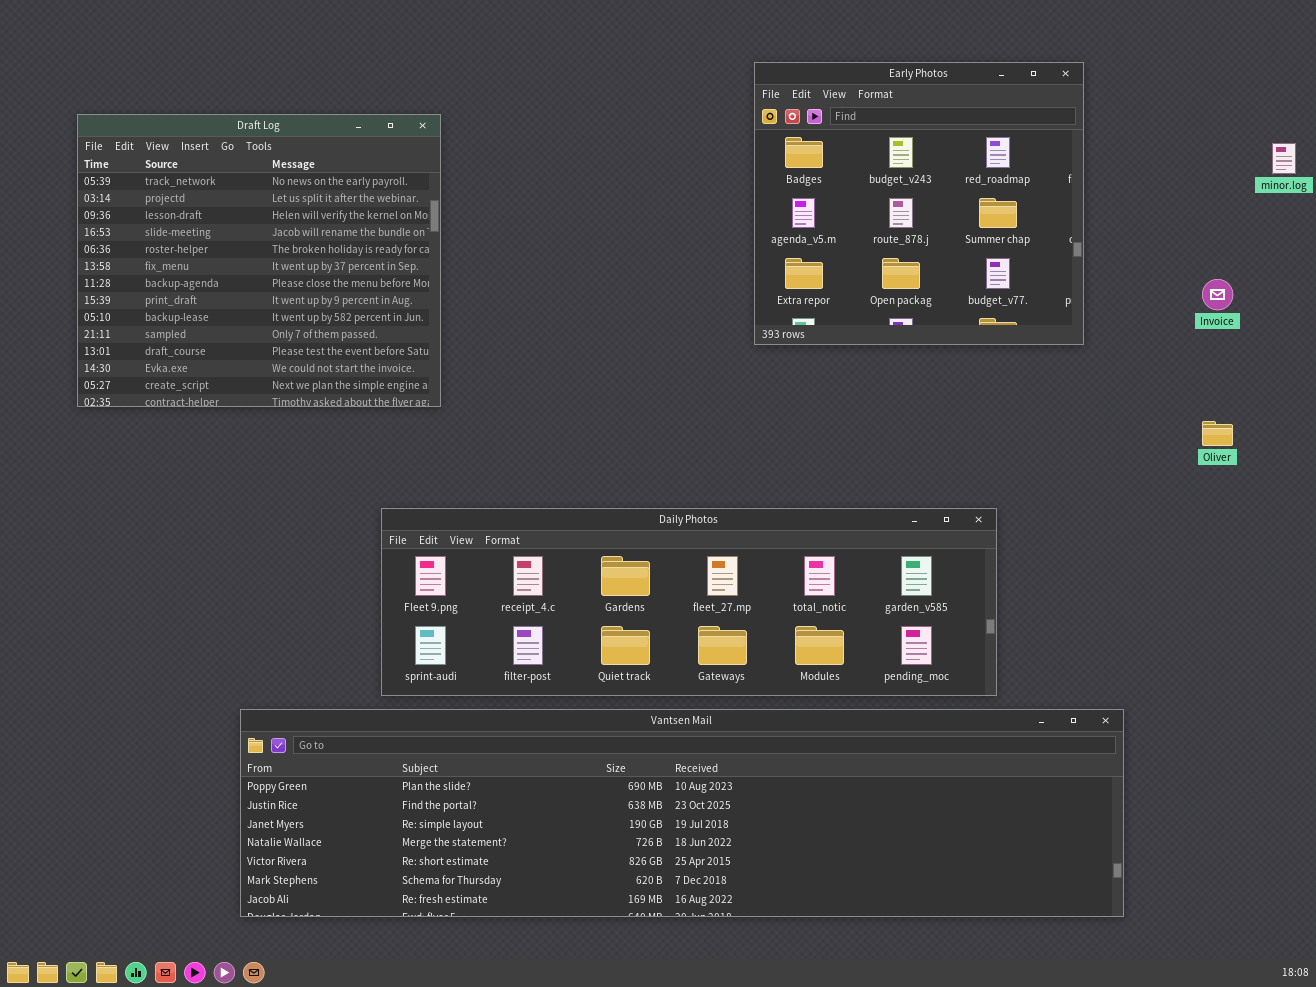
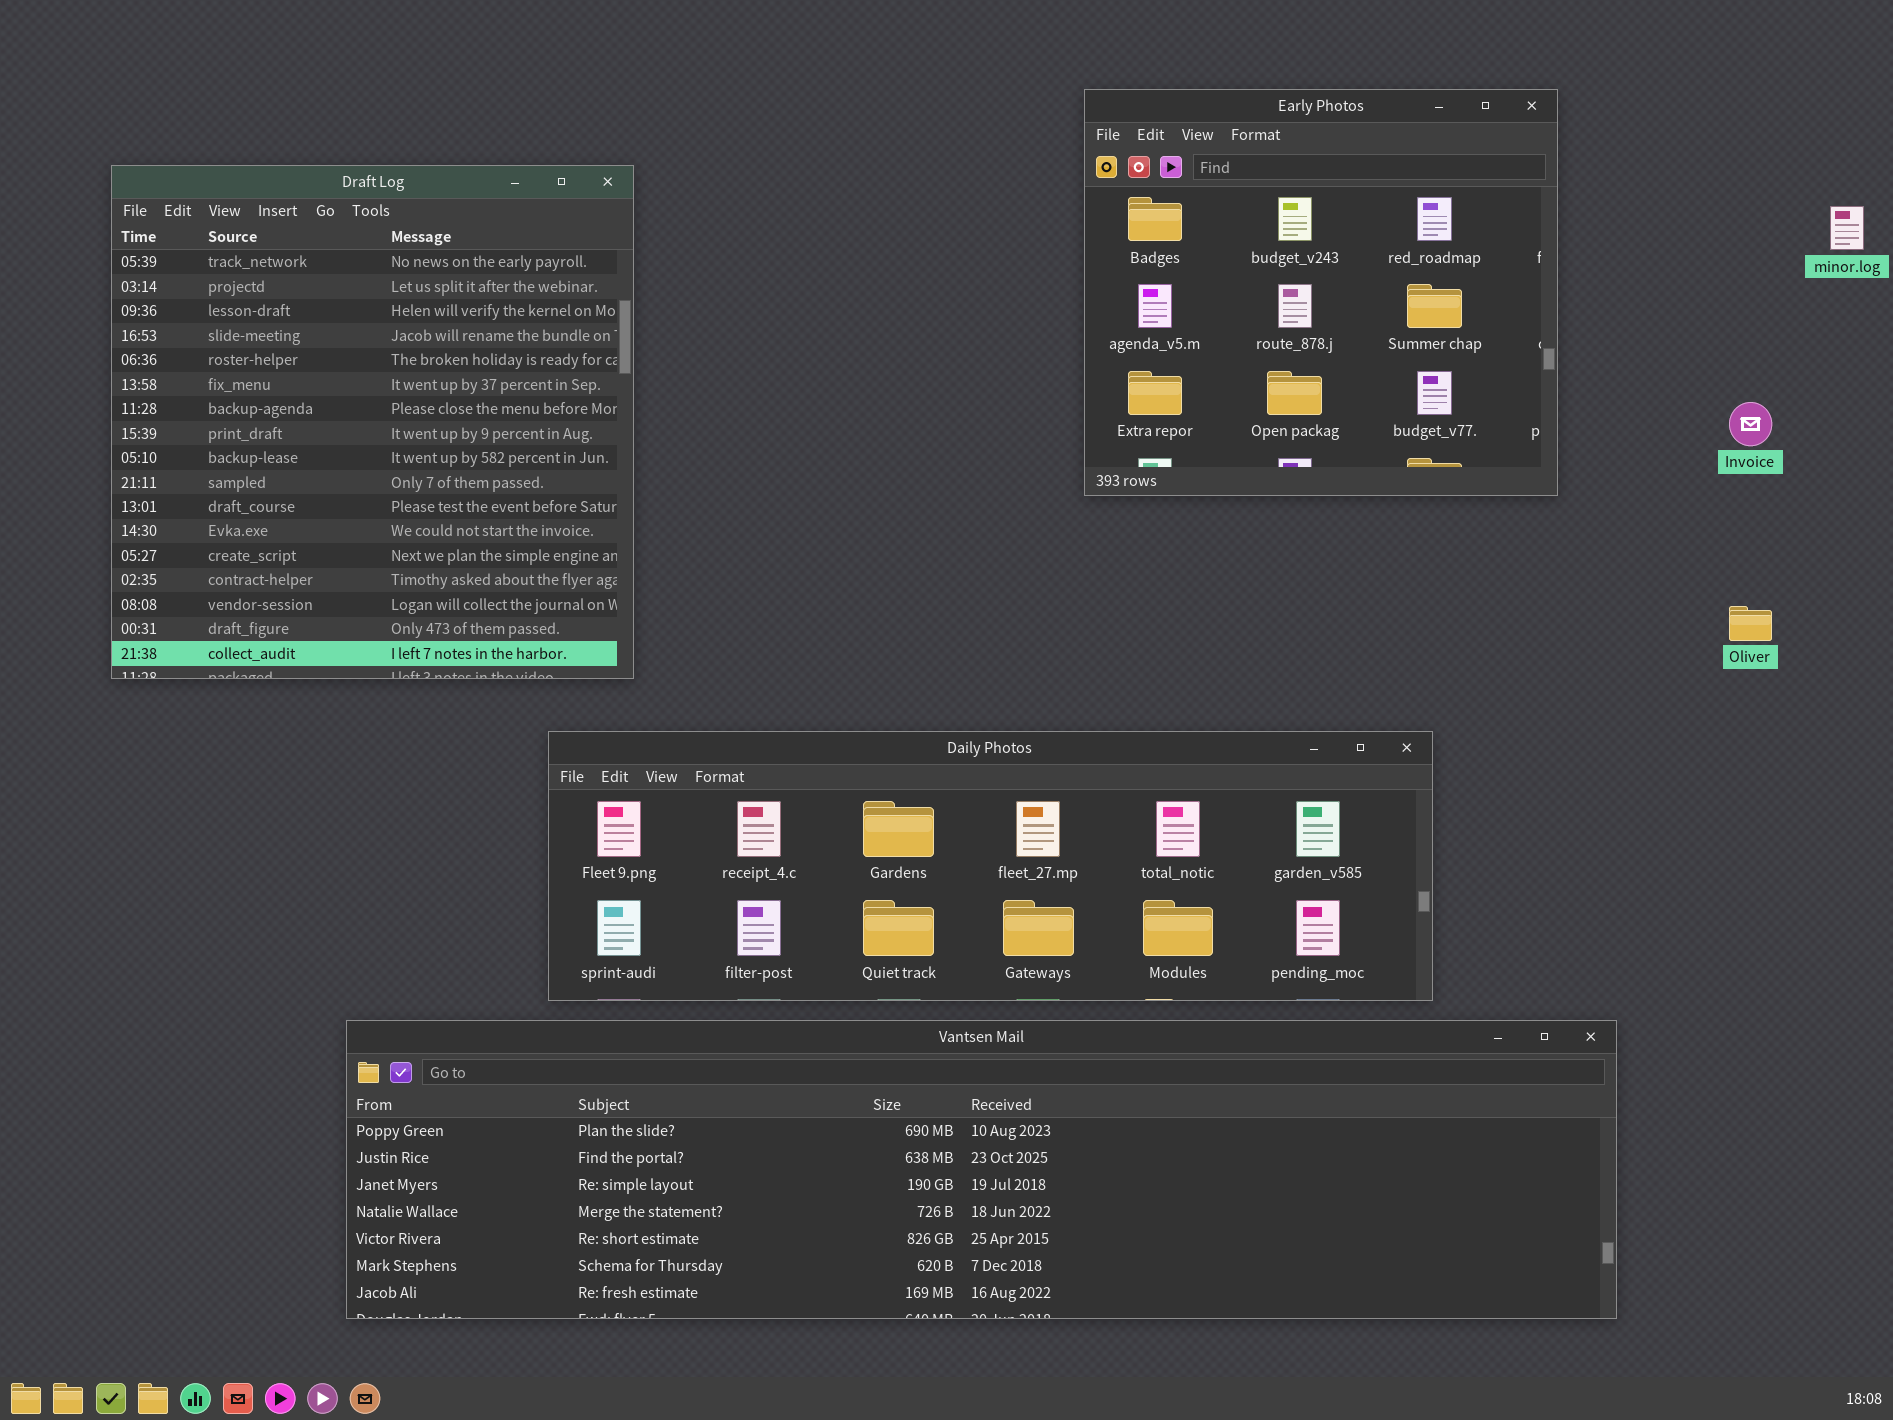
Draft Log: [77,114,441,407] -> [111,165,634,679], resized

